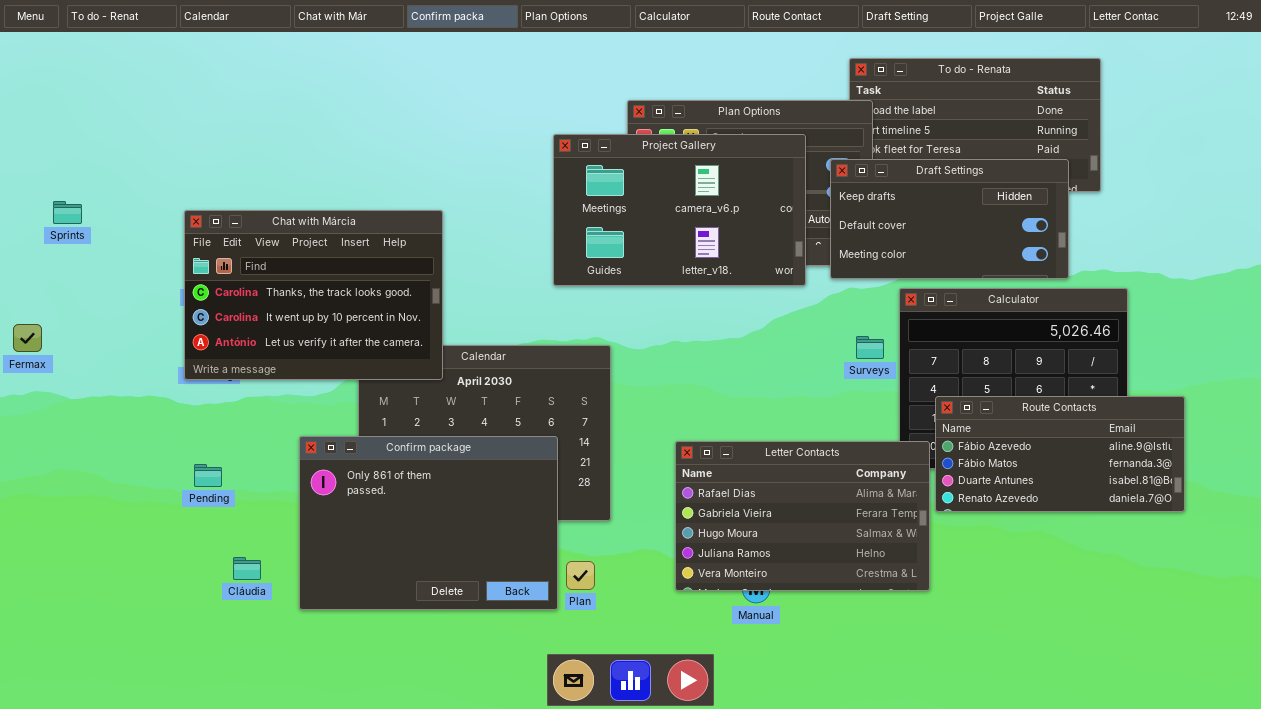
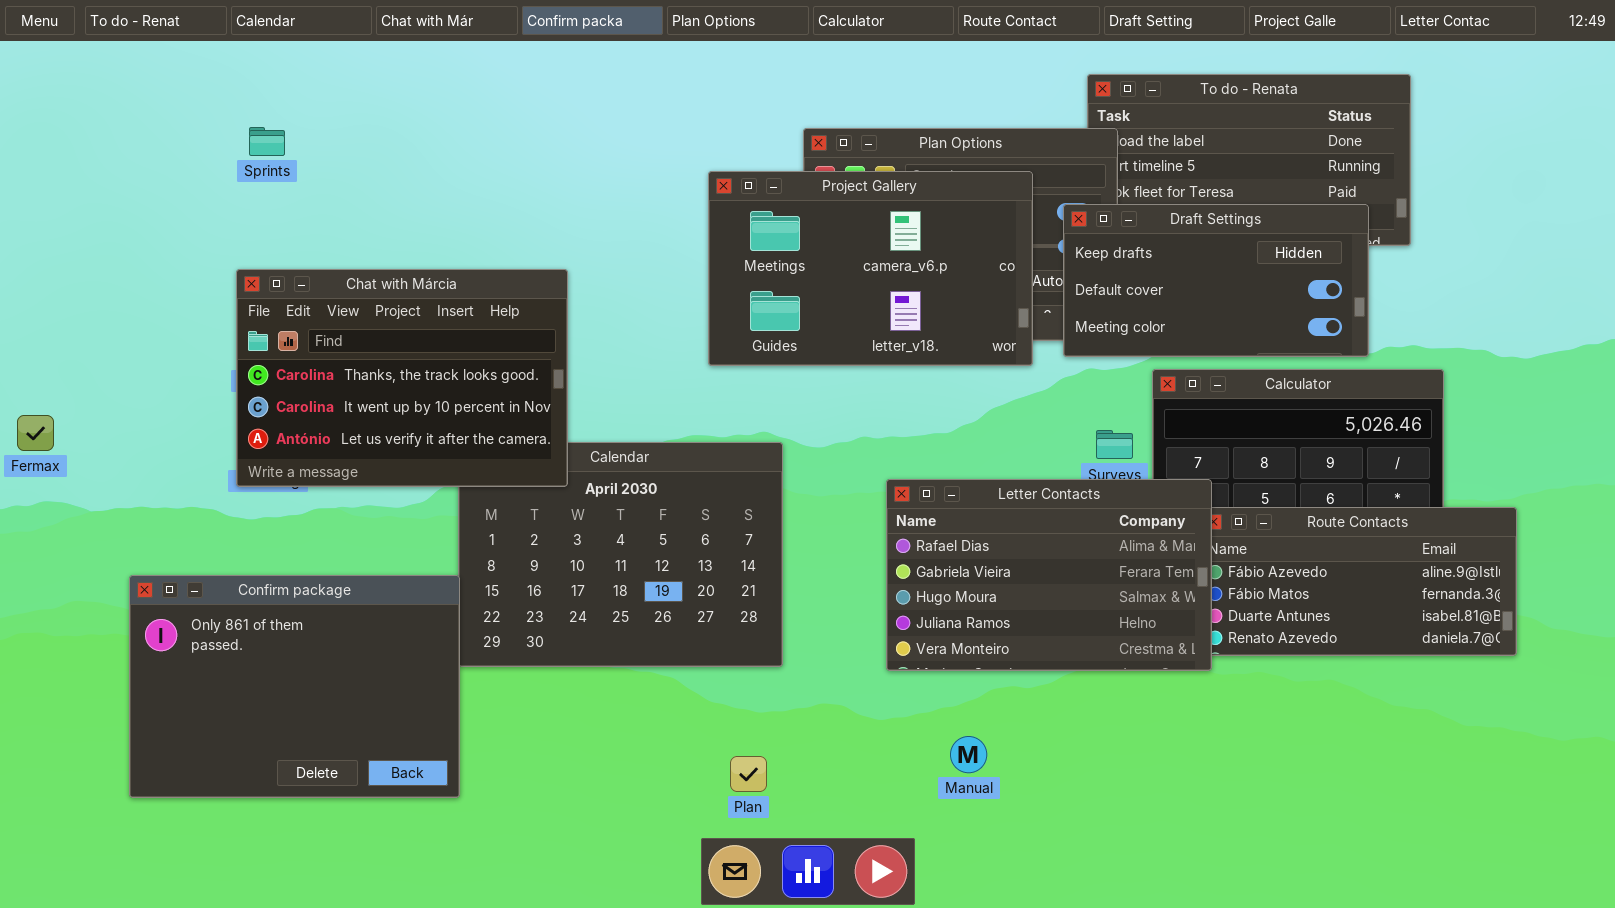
Sprints: [53,201,82,224] -> [249,127,285,156], moved
Confirm package: [299,436,558,610] -> [129,575,460,798], moved
Letter Contacts: [675,441,930,591] -> [886,479,1212,671], moved
Plan: [566,561,595,590] -> [730,756,767,792], moved

